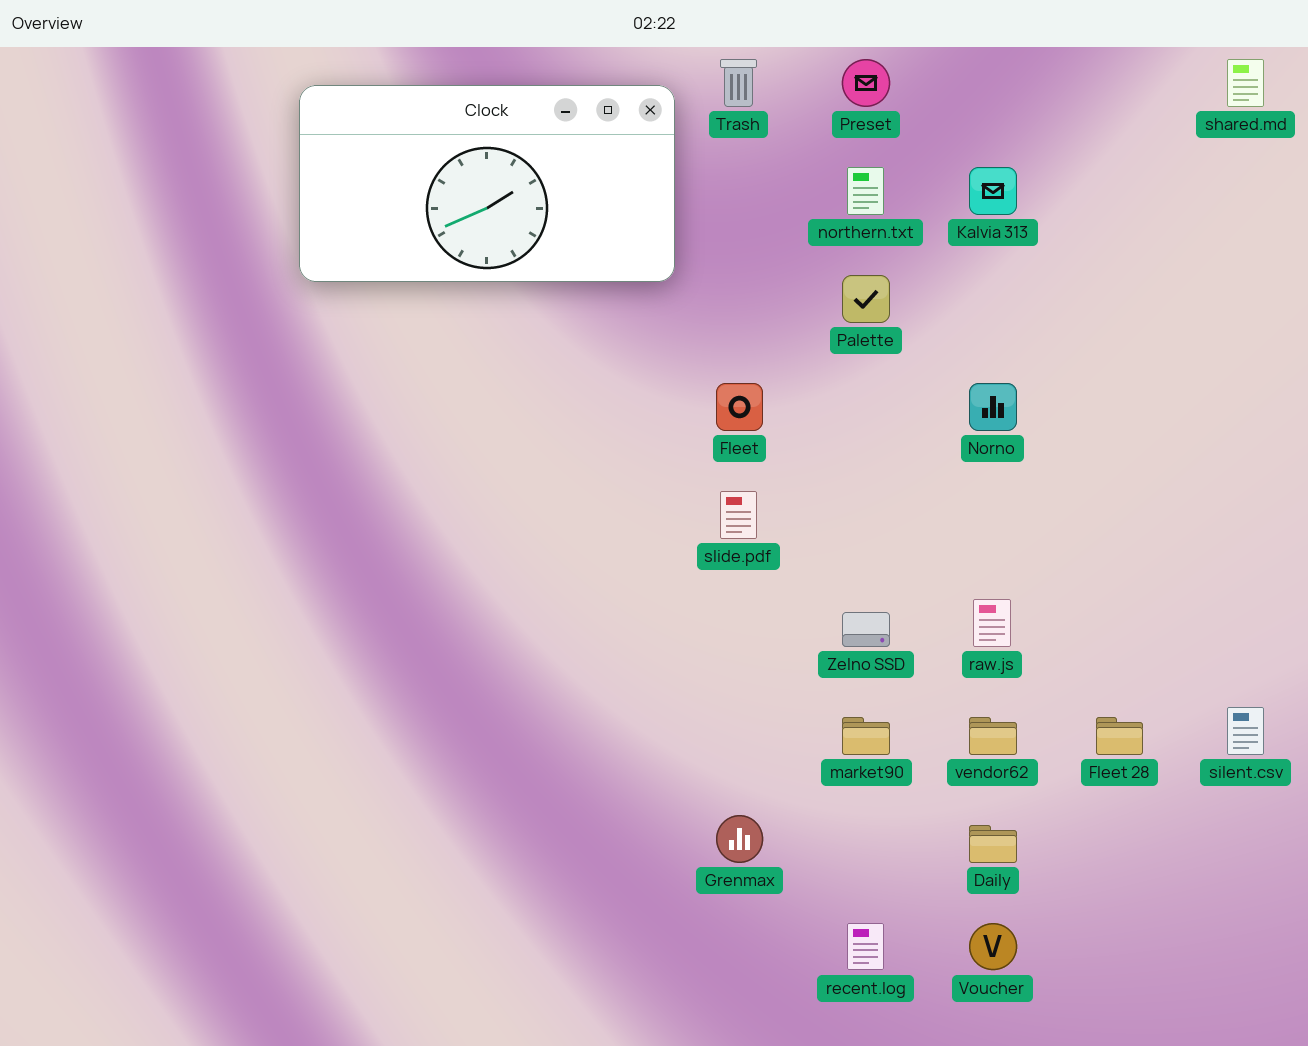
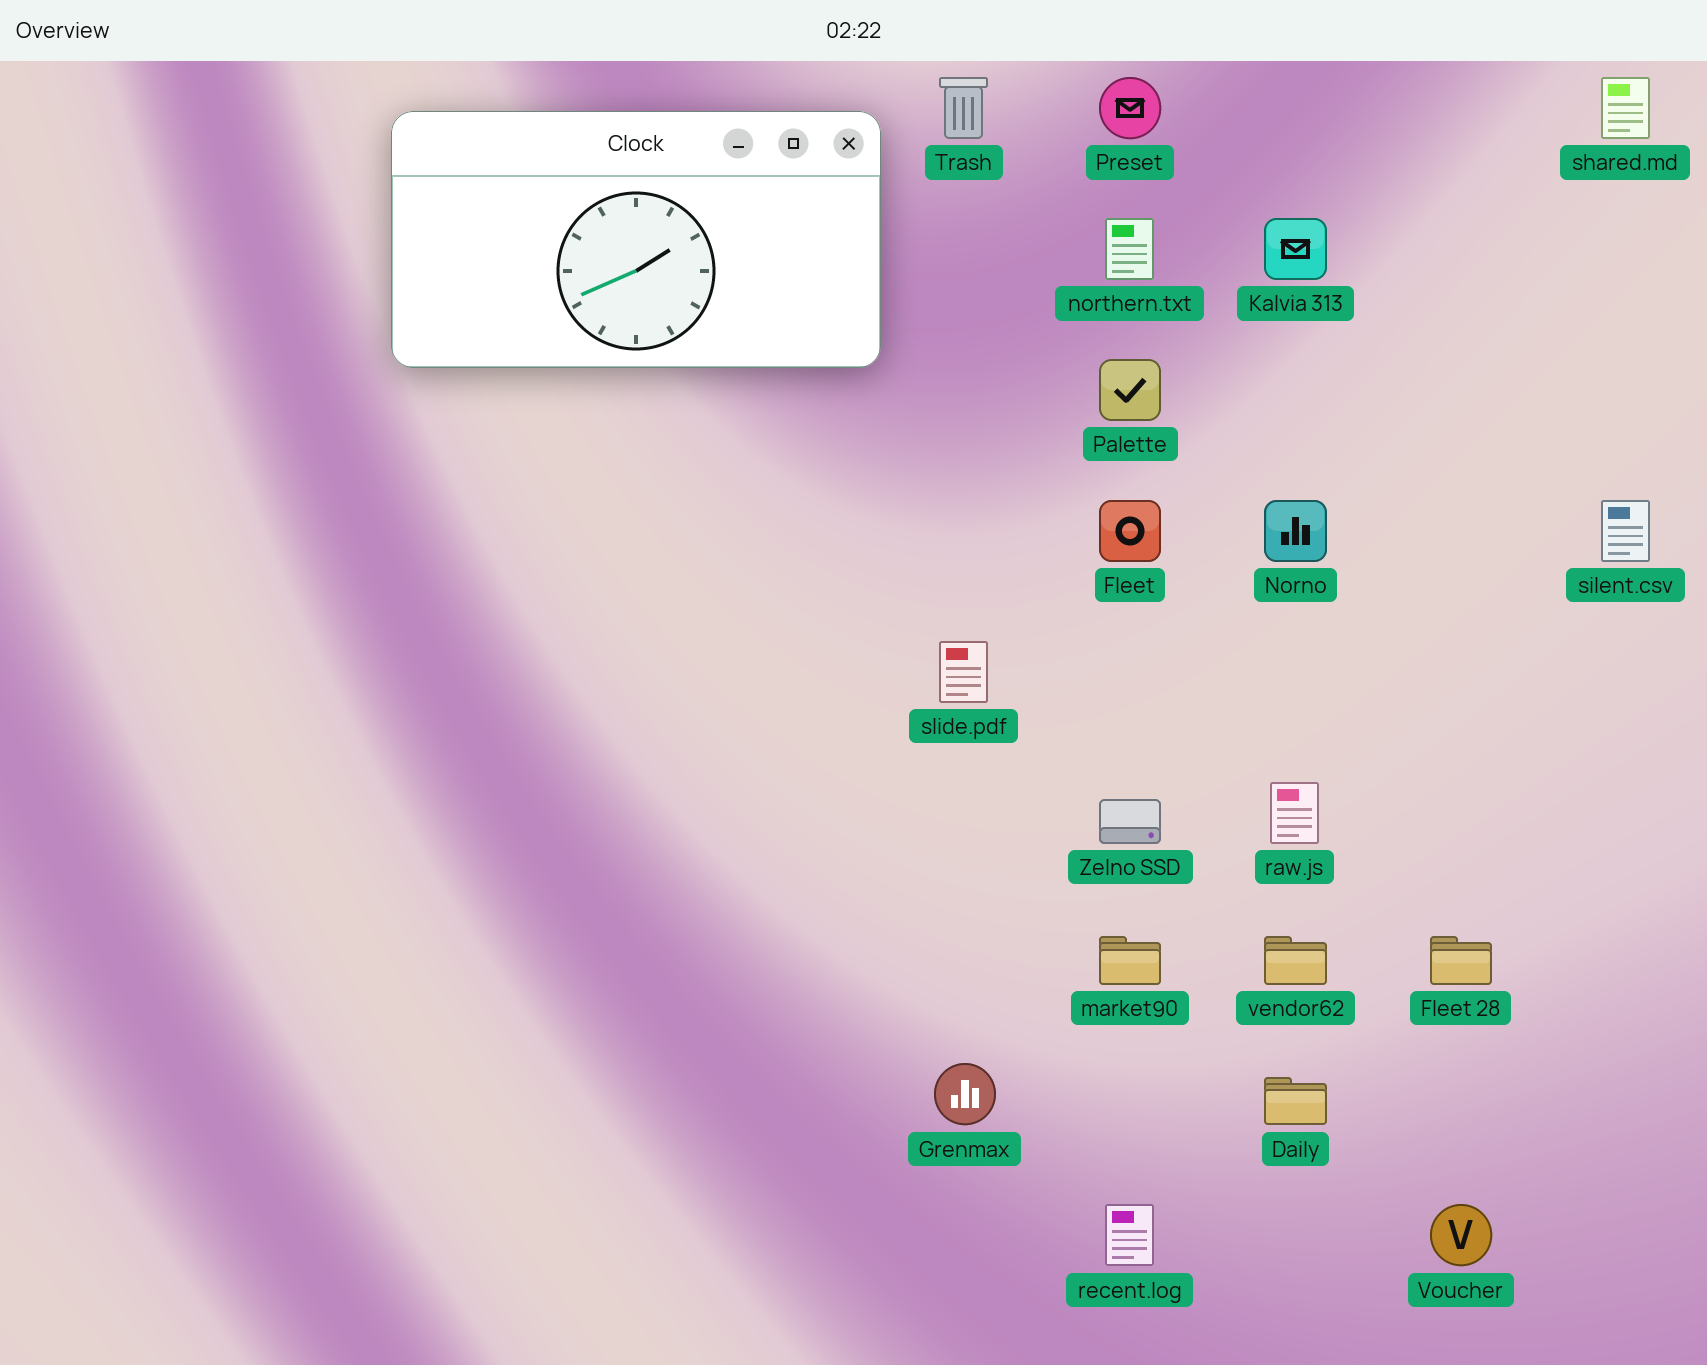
Fleet: [716,383,763,431] -> [1099,500,1161,562], moved
silent.csv: [1227,707,1264,755] -> [1601,500,1650,562], moved
Voucher: [969,923,1017,970] -> [1430,1204,1492,1266], moved

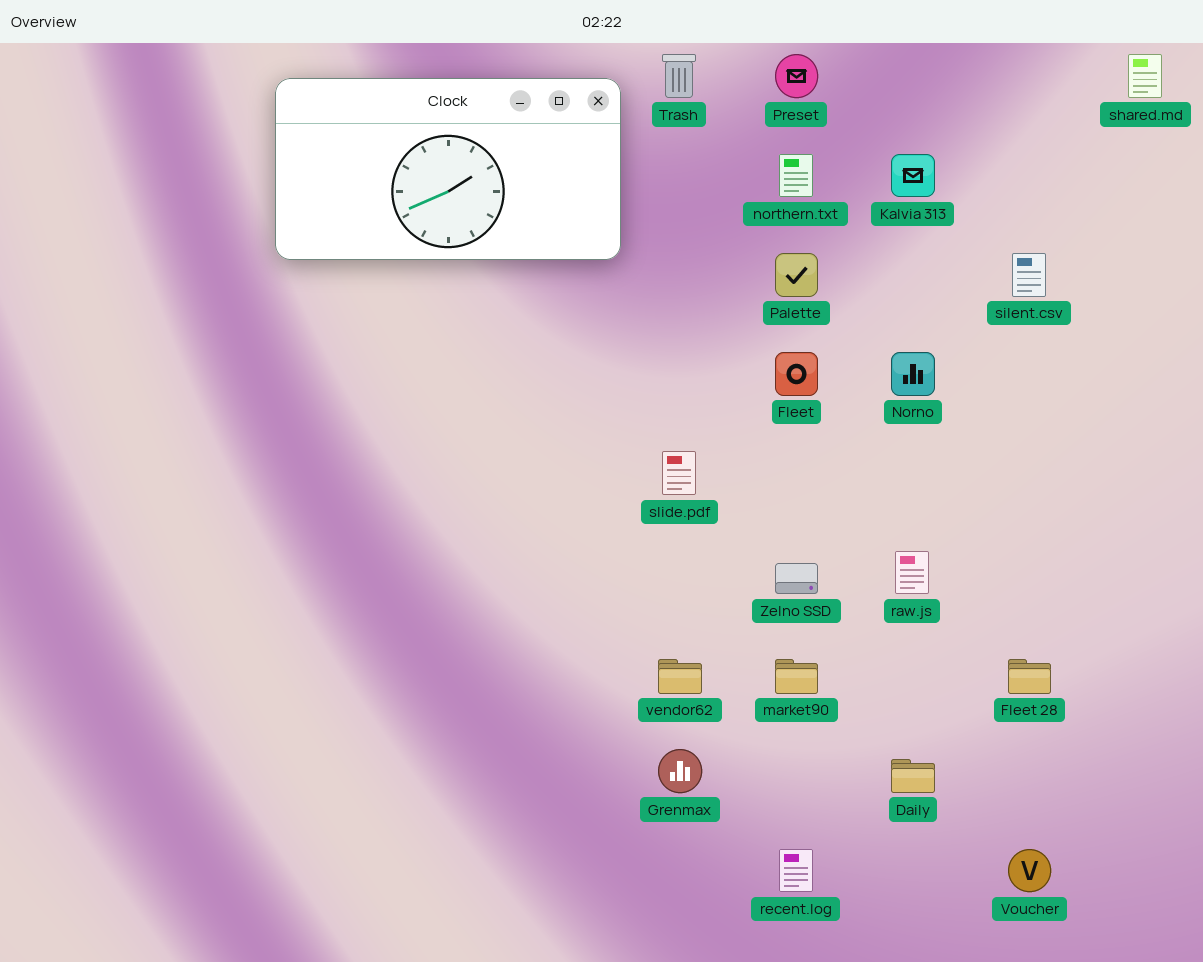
silent.csv: [1601,500,1650,562] -> [1012,253,1046,297], moved
vendor62: [1264,936,1327,985] -> [658,659,702,694], moved

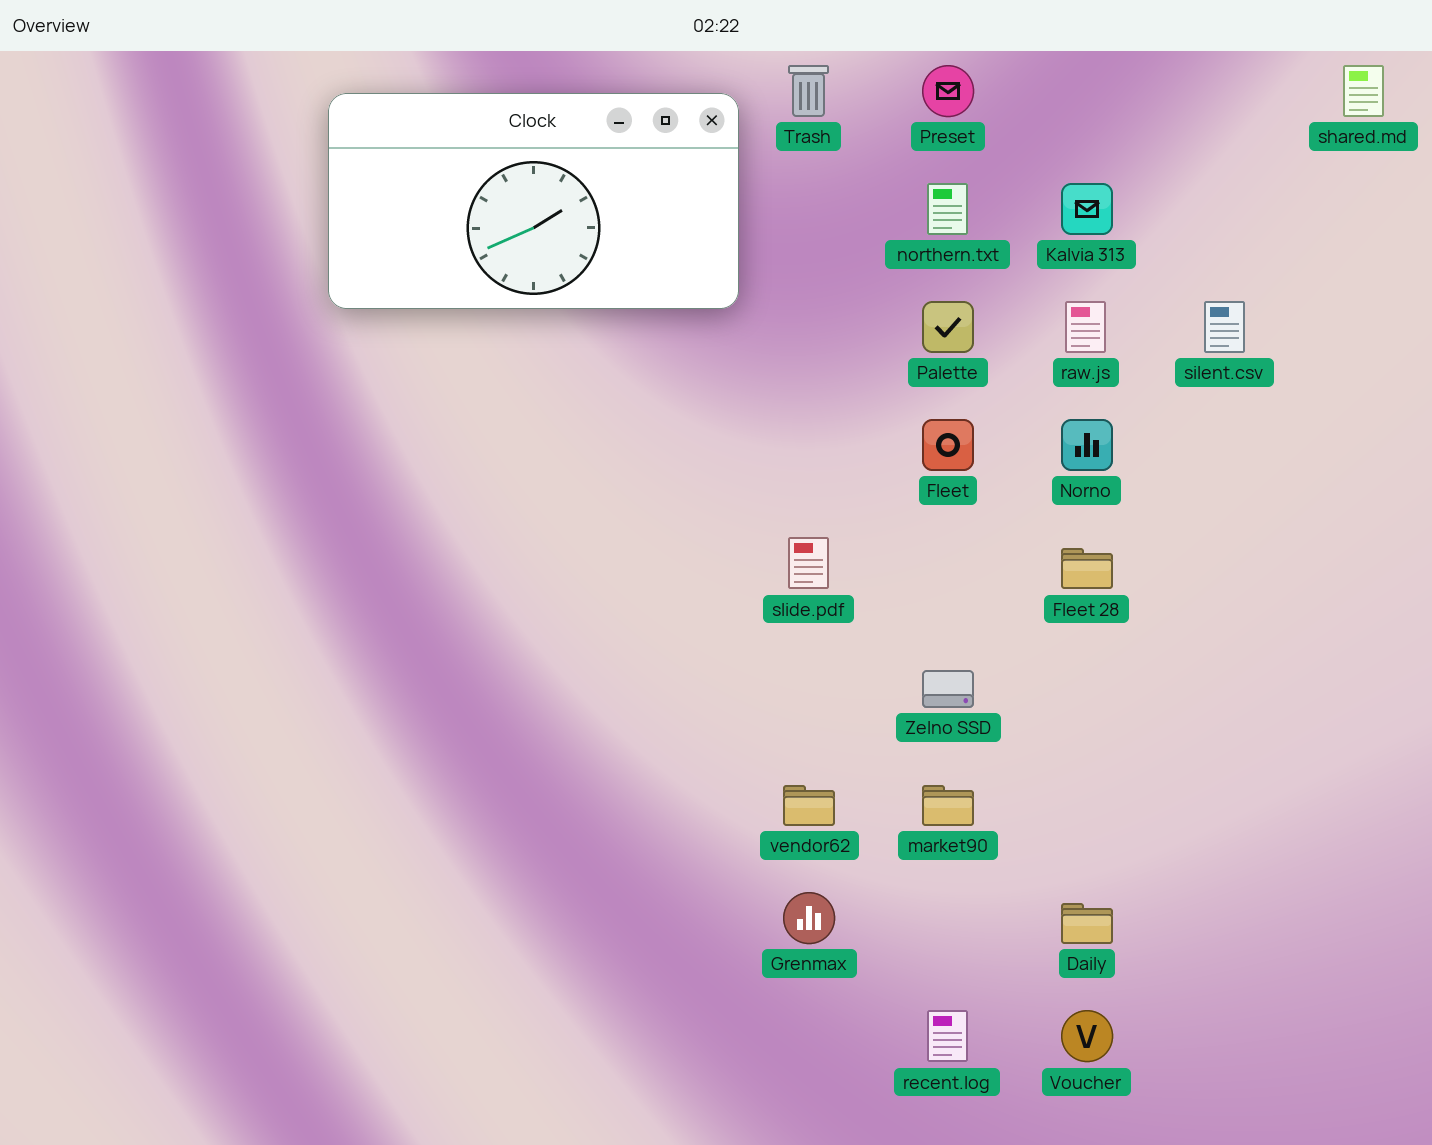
raw.js: [895,551,929,594] -> [1065,301,1106,353], moved
Fleet 28: [1008,659,1051,694] -> [1061,548,1113,589], moved
Voucher: [1008,849,1051,892] -> [1061,1010,1113,1062], moved

